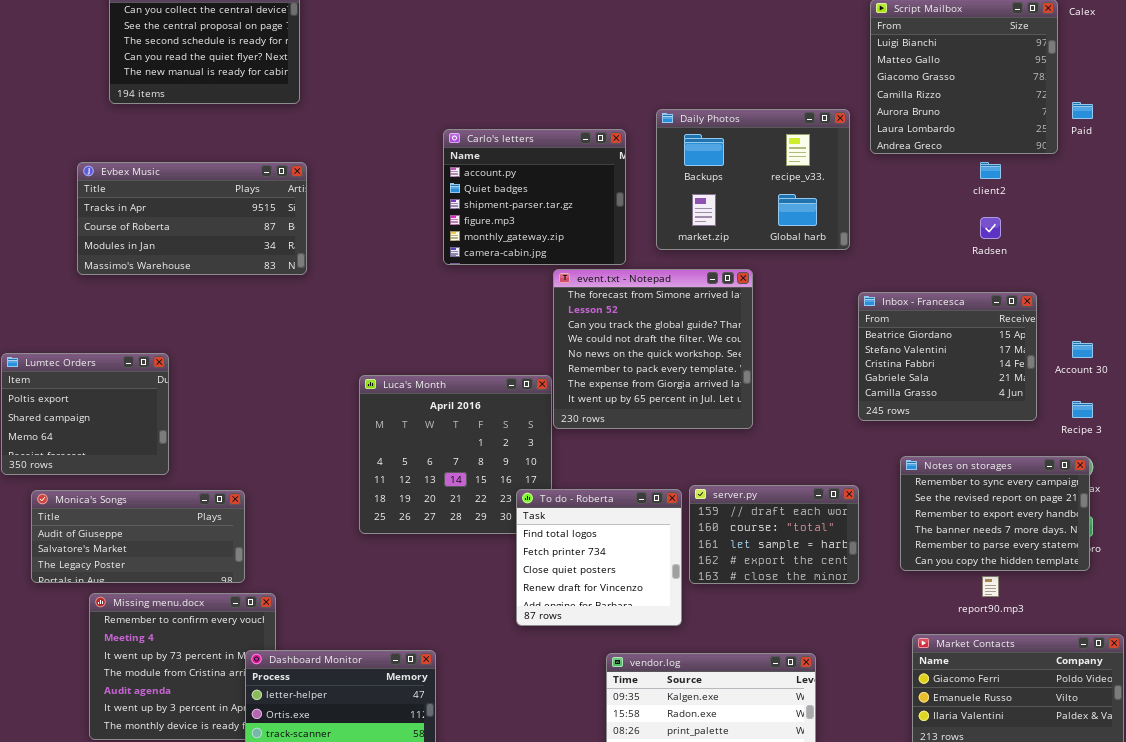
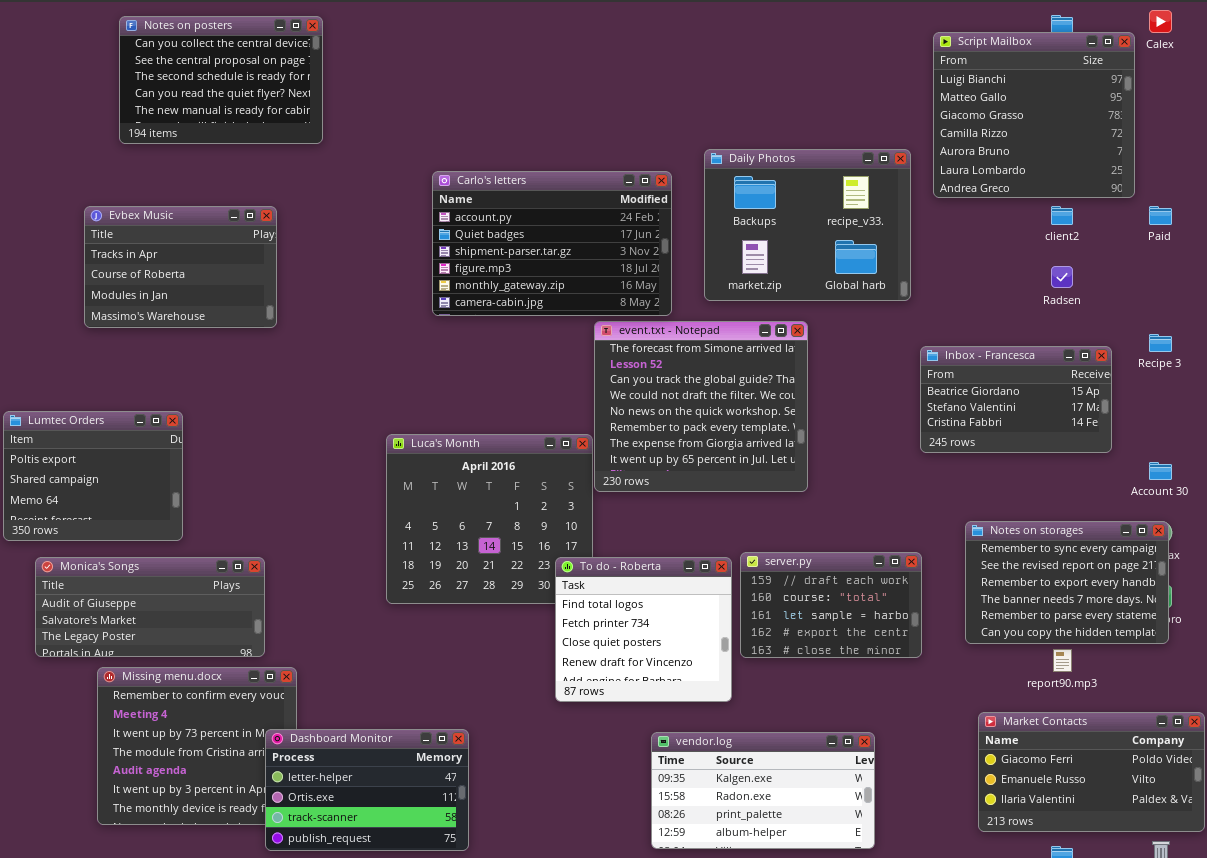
Paid: [1072,102,1093,119] -> [1149,206,1172,225], moved
Carlo's letters: [443,129,626,265] -> [432,171,672,316], resized
Evbex Music: [77,162,307,275] -> [84,206,277,328], resized
Inbox - Francesca: [858,292,1037,421] -> [920,346,1112,453], resized
Account 30: [1072,341,1093,358] -> [1149,462,1172,480], moved
Recipe 3: [1072,401,1093,418] -> [1149,334,1172,352], moved

